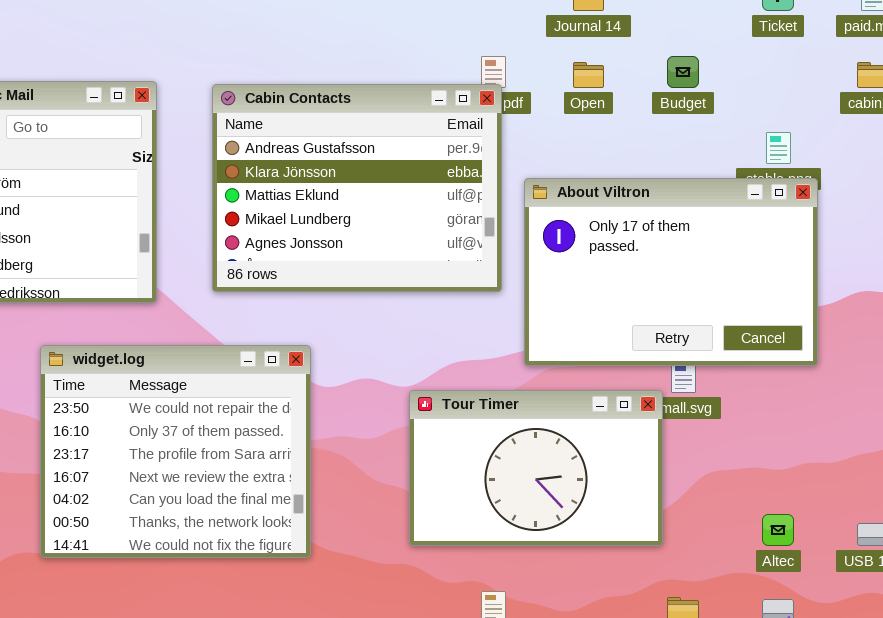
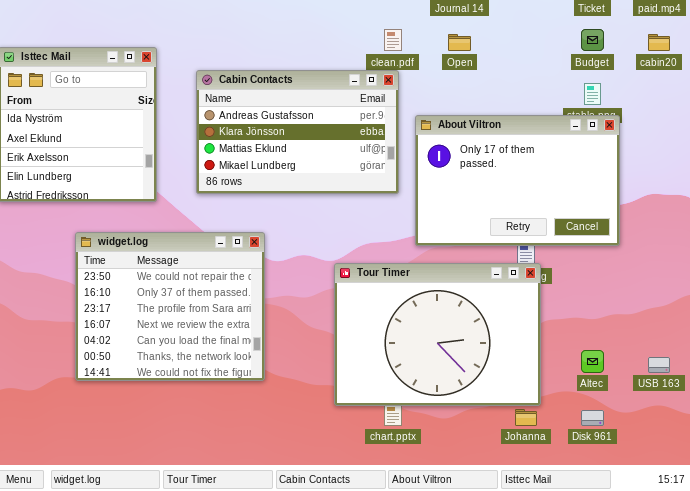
Budget: [667,56,699,88] -> [581,29,604,51], moved
Cabin Contacts: [212,84,502,292] -> [196,70,399,194], resized
Tour Timer: [409,390,663,546] -> [334,263,541,406], resized

